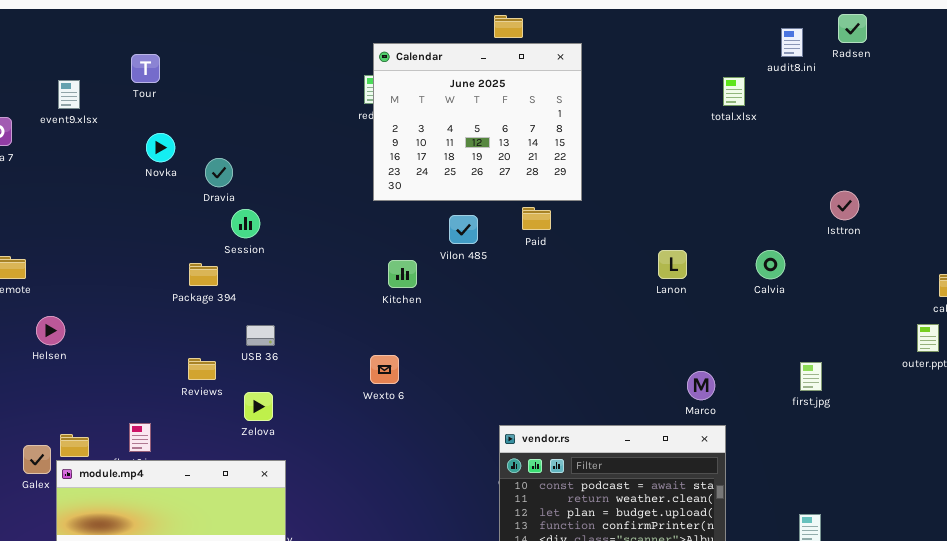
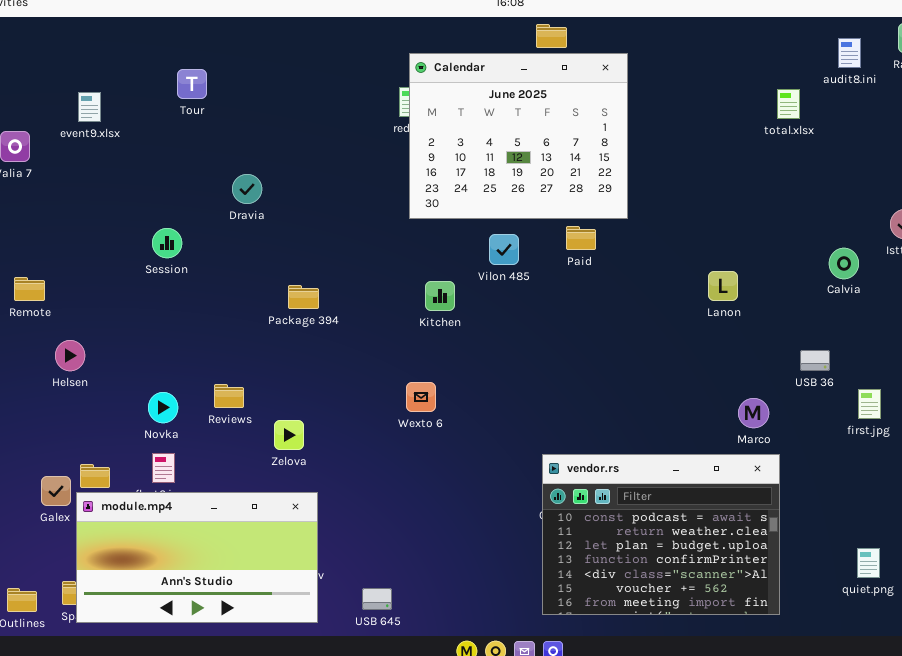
Tour: [131,54,160,83] -> [177,69,207,99], moved
Novka: [146,133,175,162] -> [148,392,178,423], moved
Session: [231,209,260,238] -> [152,228,182,258], moved
Calvia: [756,250,785,279] -> [829,248,859,279], moved
Package 394: [189,263,218,286] -> [288,285,319,309], moved
USB 36: [246,325,275,346] -> [800,350,830,371], moved

